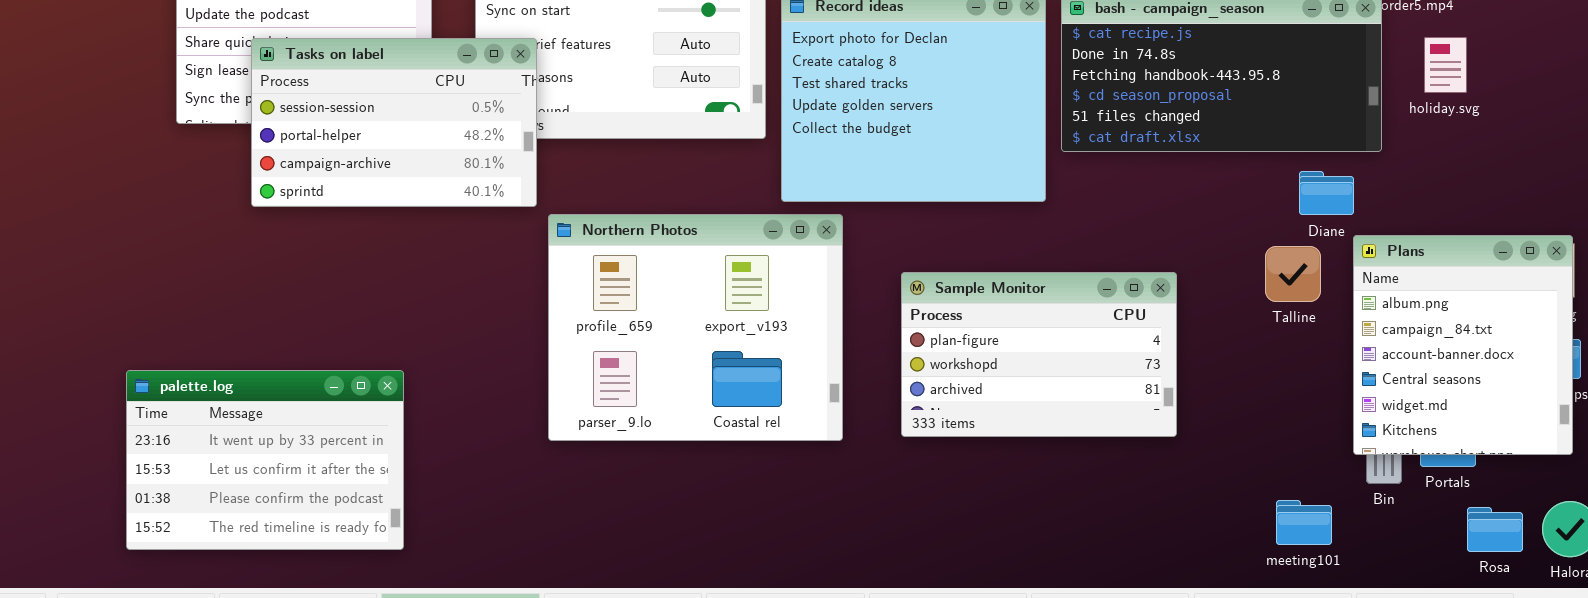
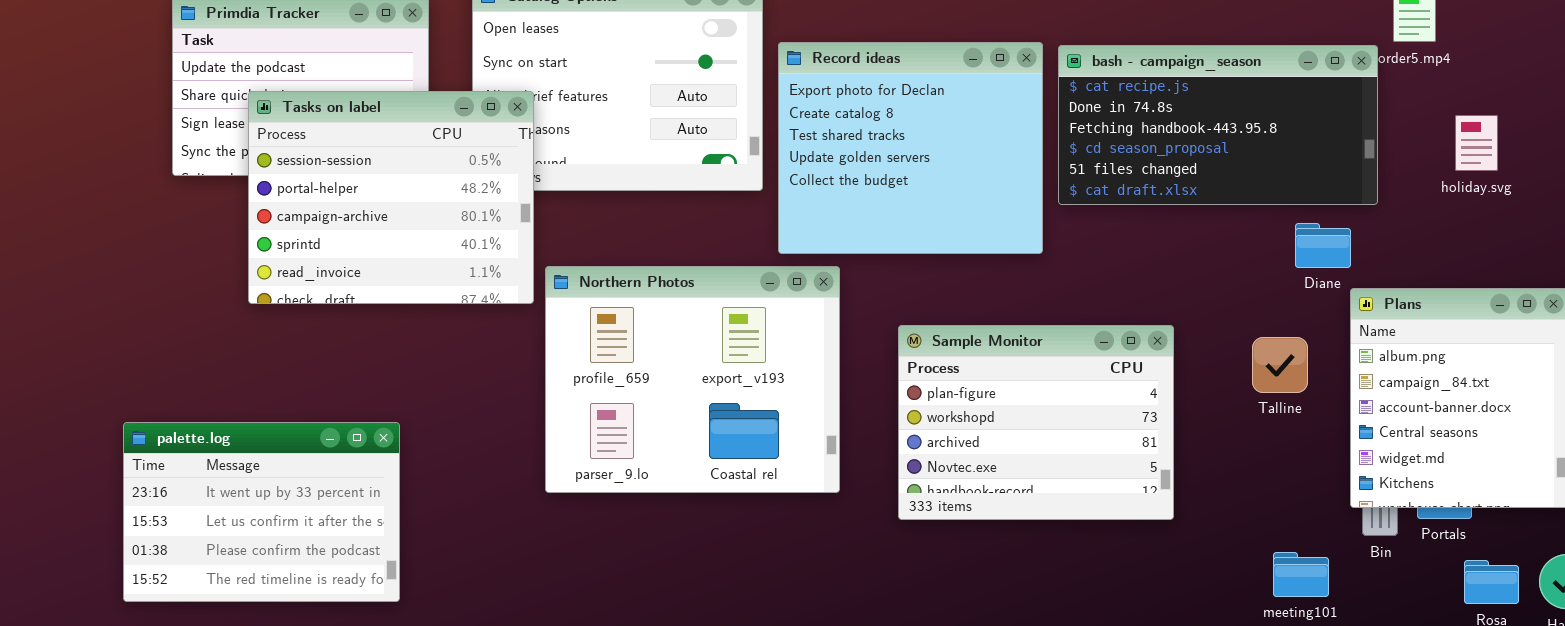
holiday.svg: [1424,37,1467,93] -> [1455,115,1498,171], moved
Tasks on label: [251,38,537,207] -> [248,91,534,304], resized
Talline: [1265,246,1321,302] -> [1252,337,1308,393], moved
Sample Monitor: [901,272,1177,437] -> [898,325,1174,520], resized

